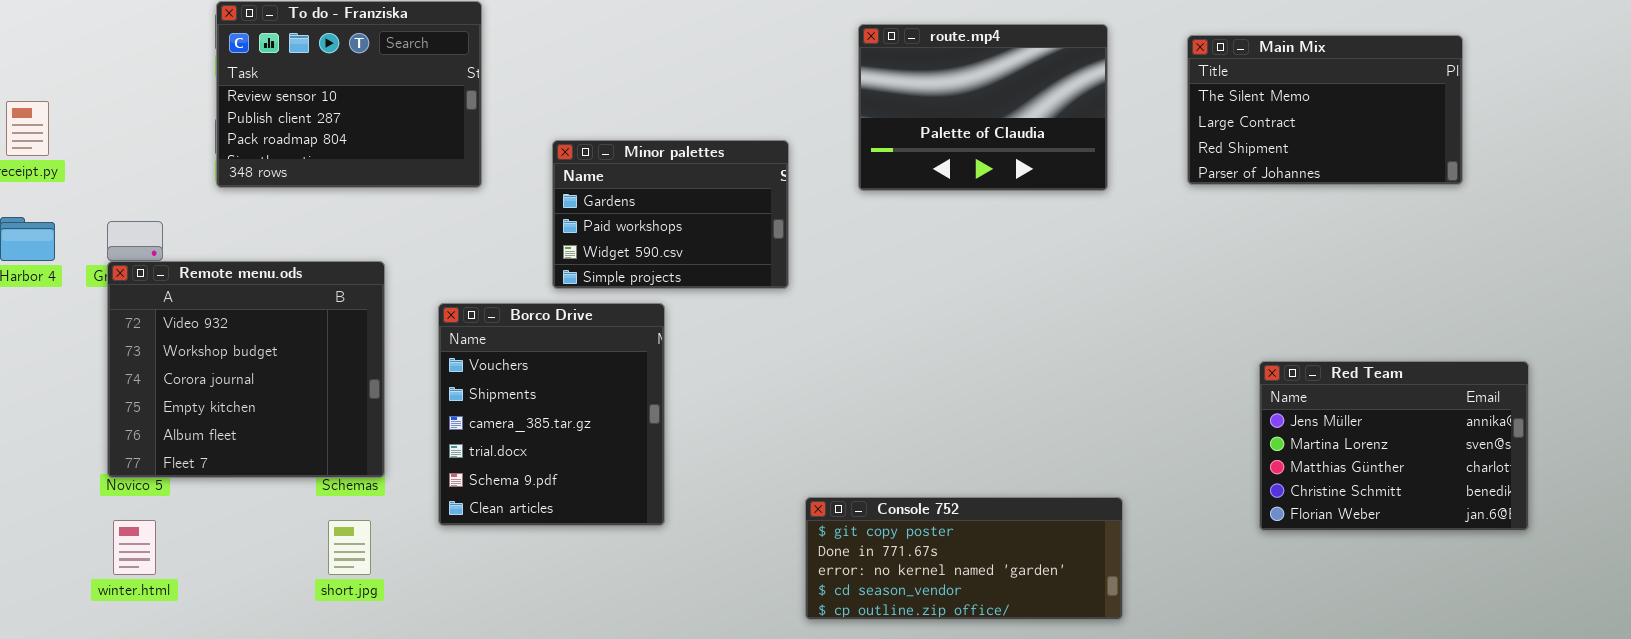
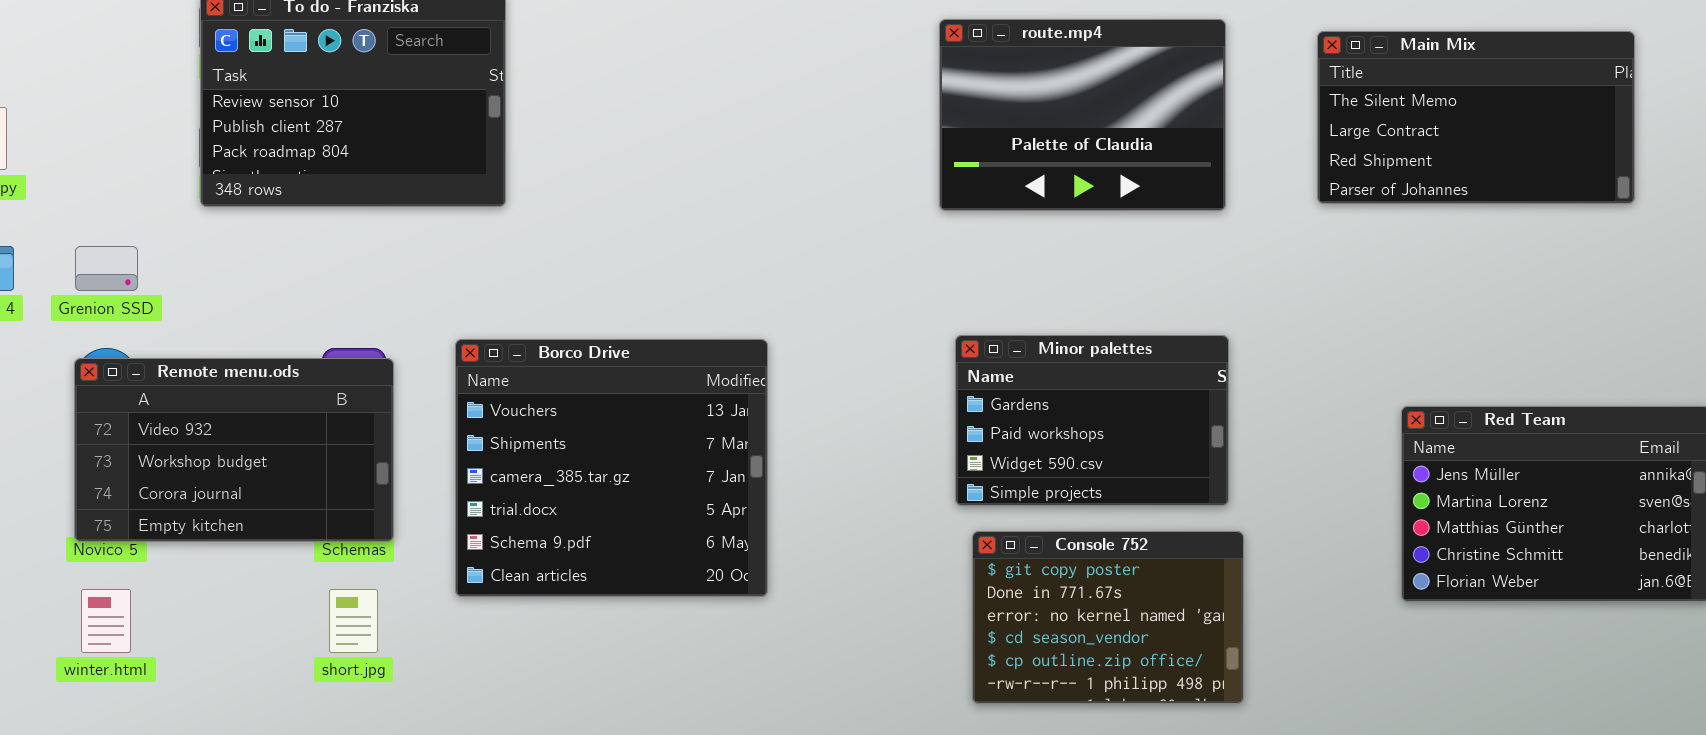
Minor palettes: [552,140,789,289] -> [955,335,1229,506], moved
Remote menu.ods: [107,261,385,478] -> [74,358,394,542], resized
Borco Drive: [438,303,665,526] -> [455,339,768,597], resized
Console 752: [805,497,1123,620] -> [972,531,1244,704], resized

